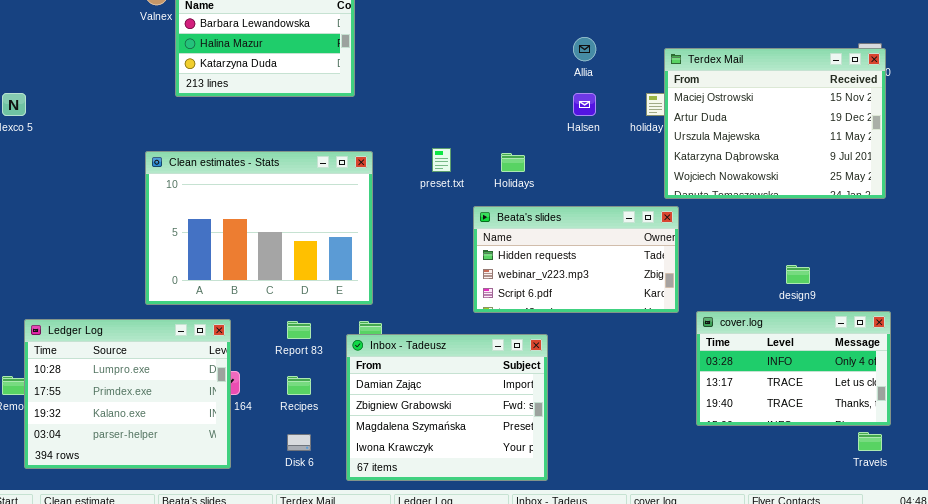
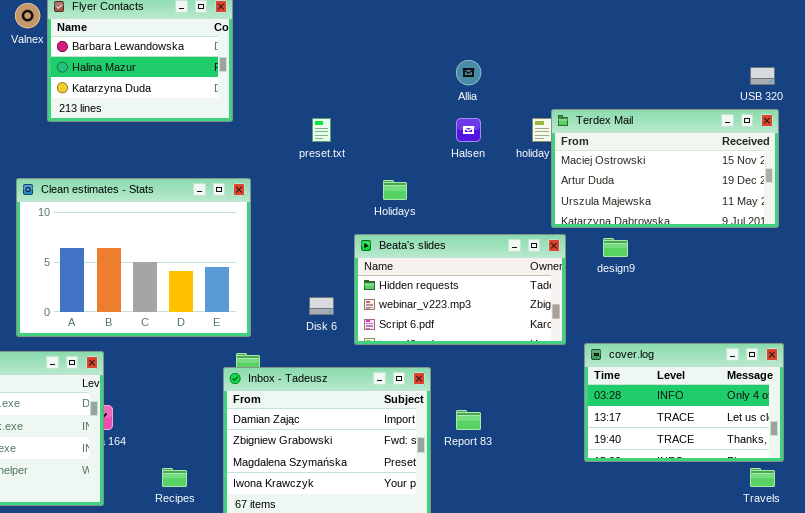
Terdex Mail: [664,48,886,199] -> [551,109,779,228], resized
preset.txt: [432,148,451,172] -> [312,118,331,142], moved
design9: [786,265,810,284] -> [603,238,628,257], moved
Report 83: [287,321,311,339] -> [456,410,481,430], moved
Recipes: [287,376,311,395] -> [162,468,187,487], moved
Disk 6: [287,434,311,451] -> [309,297,334,315], moved

